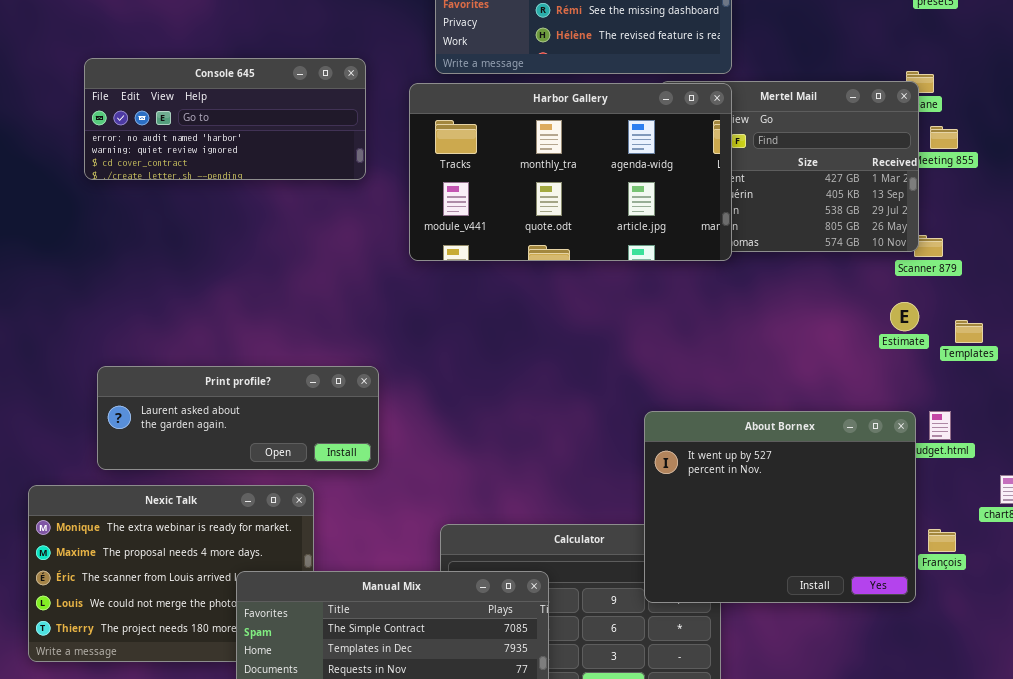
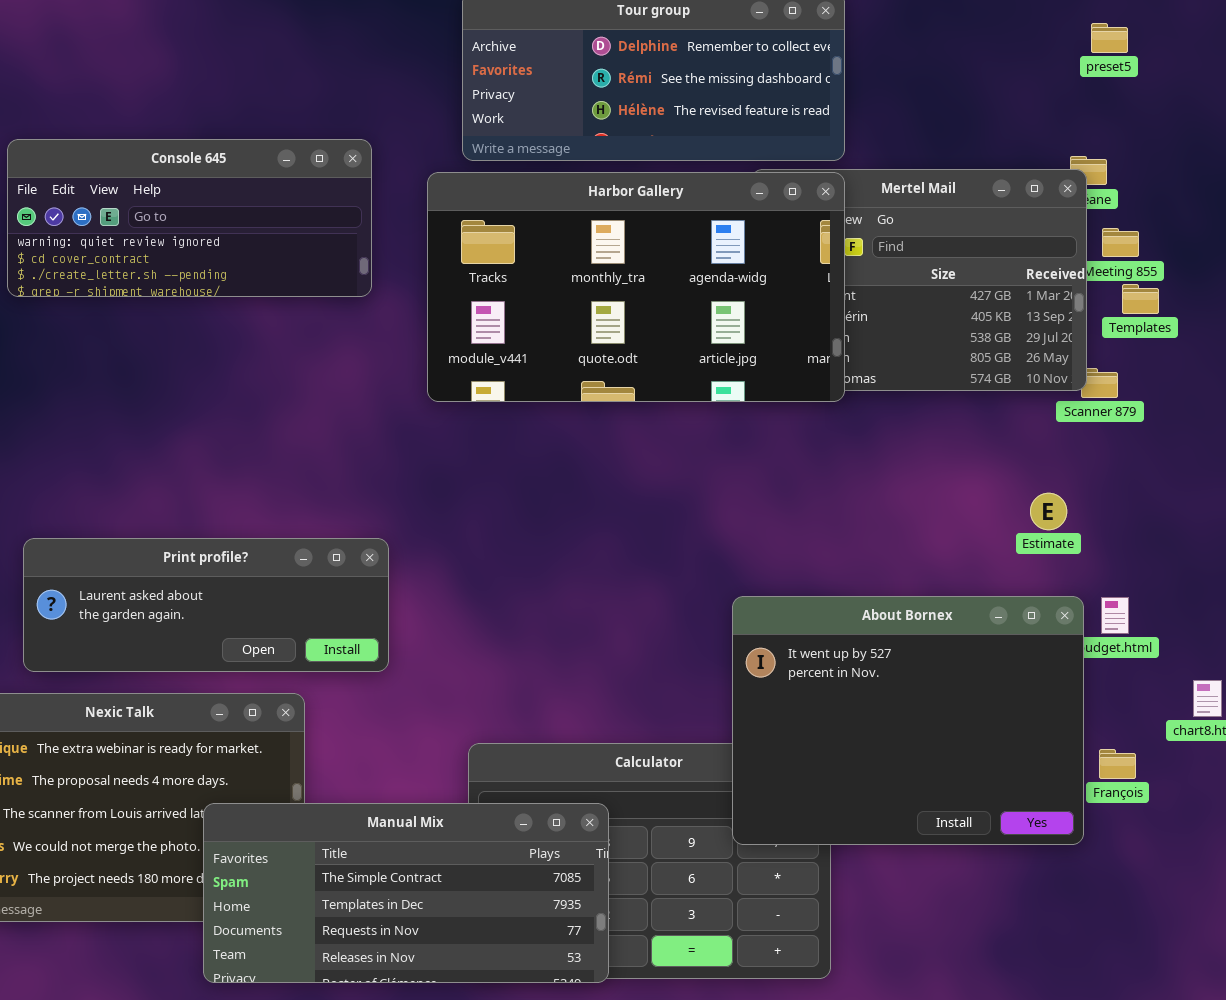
Console 645: [84,58,366,180] -> [7,139,372,297], scrolled down 1 row
Estimate: [890,302,919,331] -> [1030,493,1067,530], moved
Templates: [955,320,983,343] -> [1122,284,1159,314], moved

